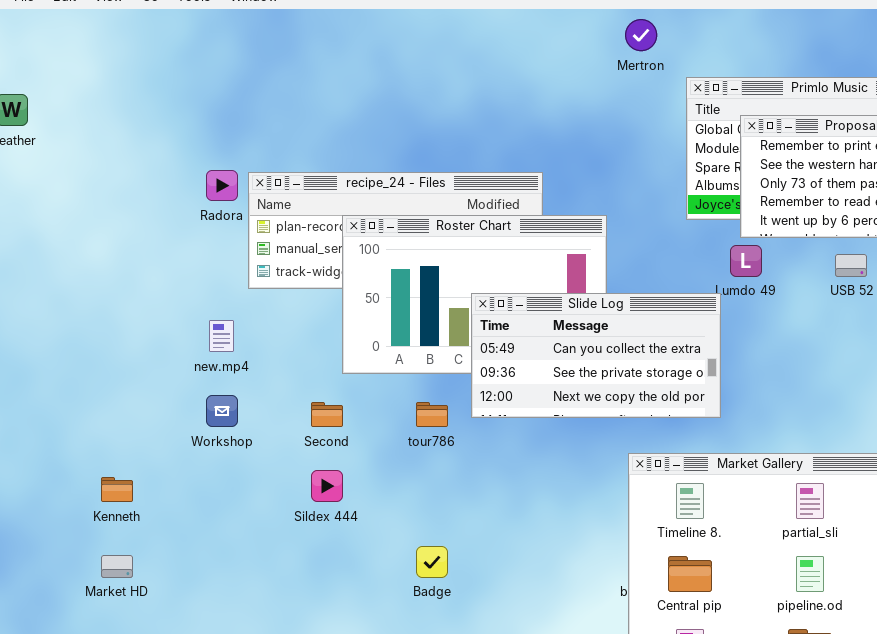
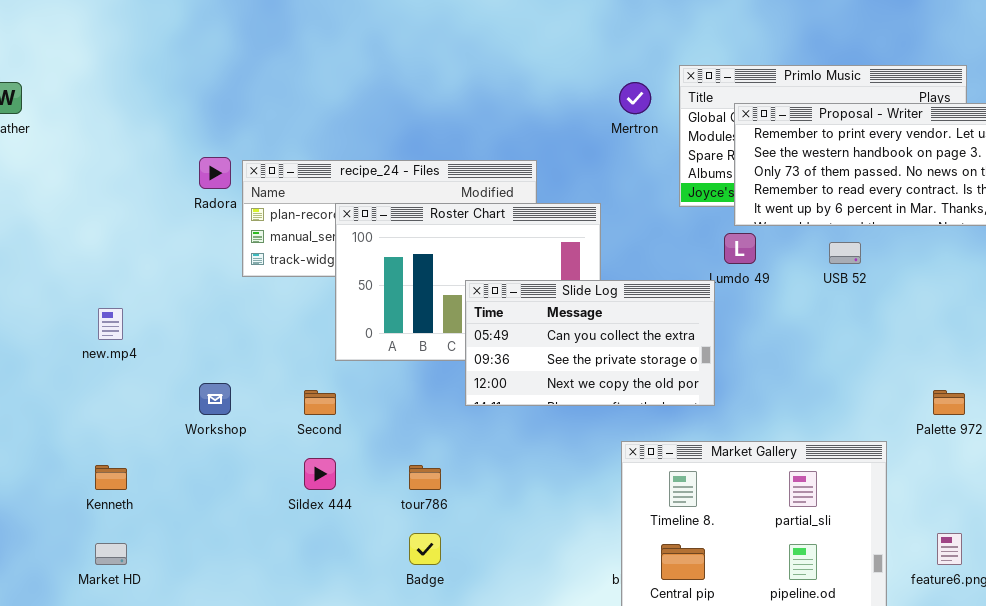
Mertron: [625,19,657,51] -> [619,82,651,114], moved
new.mp4: [209,320,234,352] -> [98,308,123,340], moved
tour786: [416,402,448,427] -> [409,465,441,490], moved

